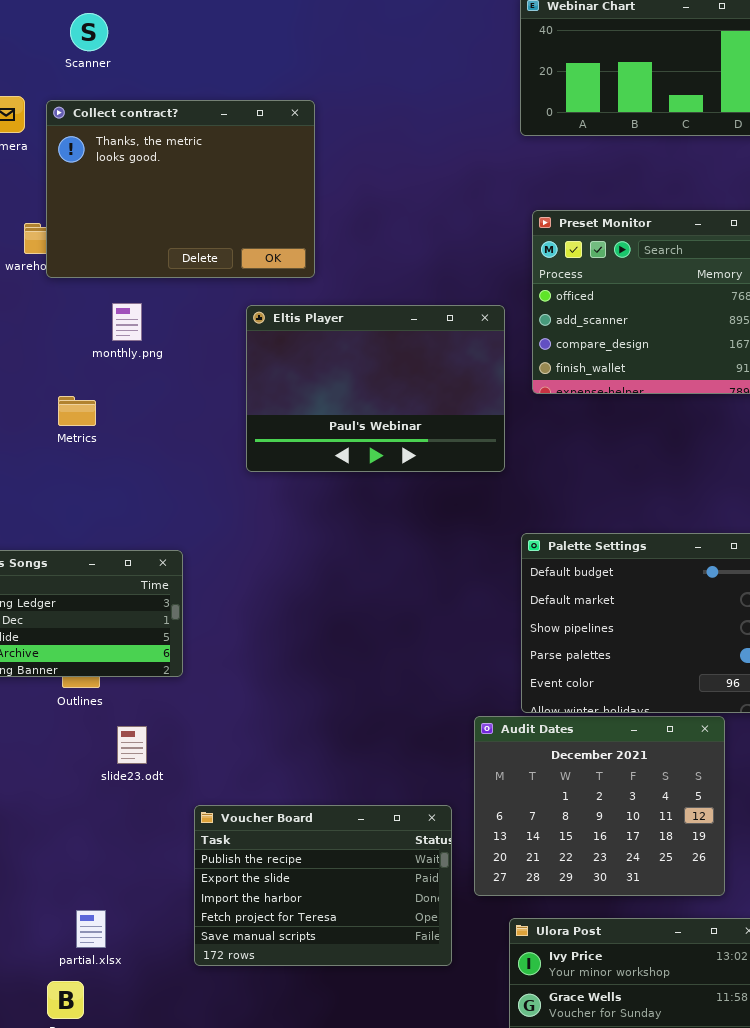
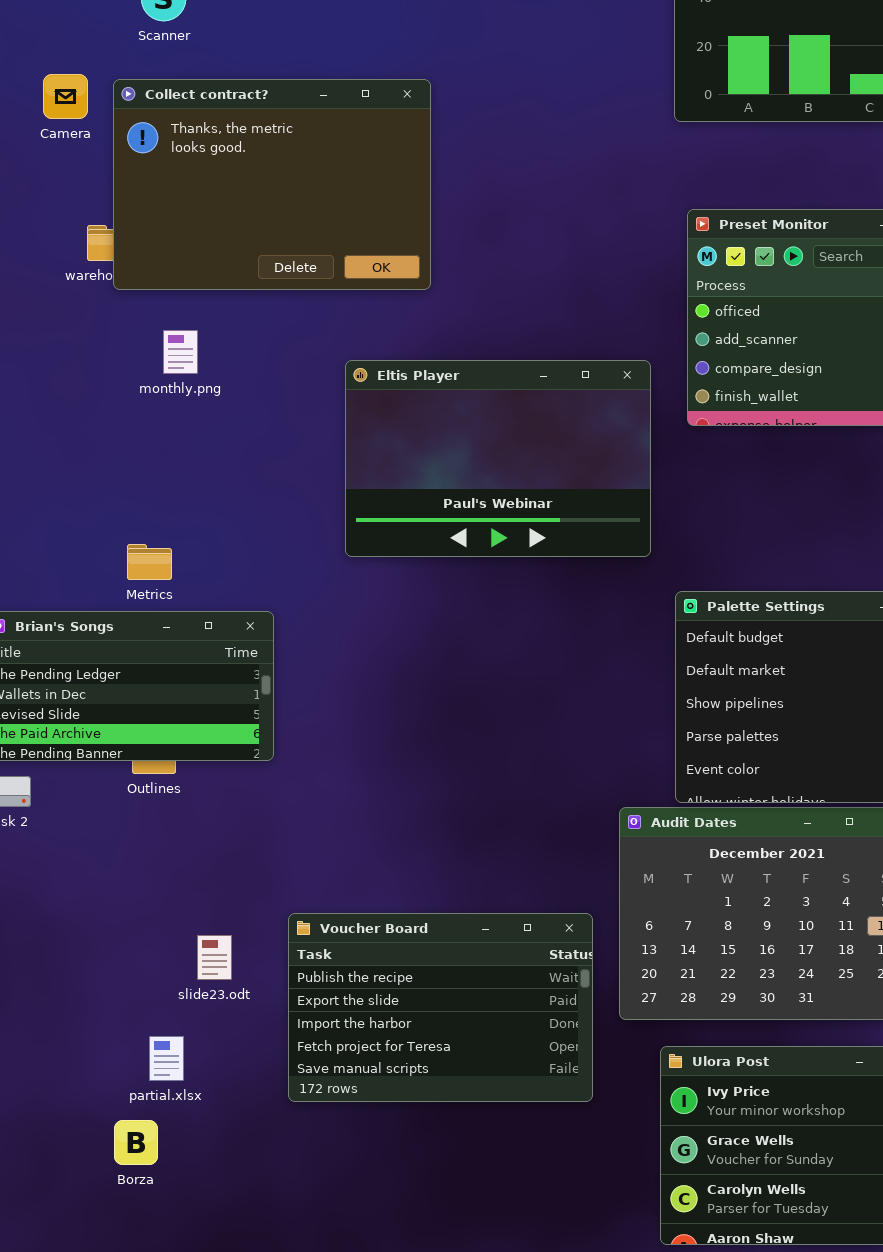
monthly.png: [112,303,142,341] -> [163,330,198,374], moved
Eltis Player: [246,305,505,472] -> [345,360,651,557], moved
Metrics: [58,396,96,426] -> [127,544,172,580], moved
slide23.odt: [117,726,147,764] -> [197,935,232,980], moved

